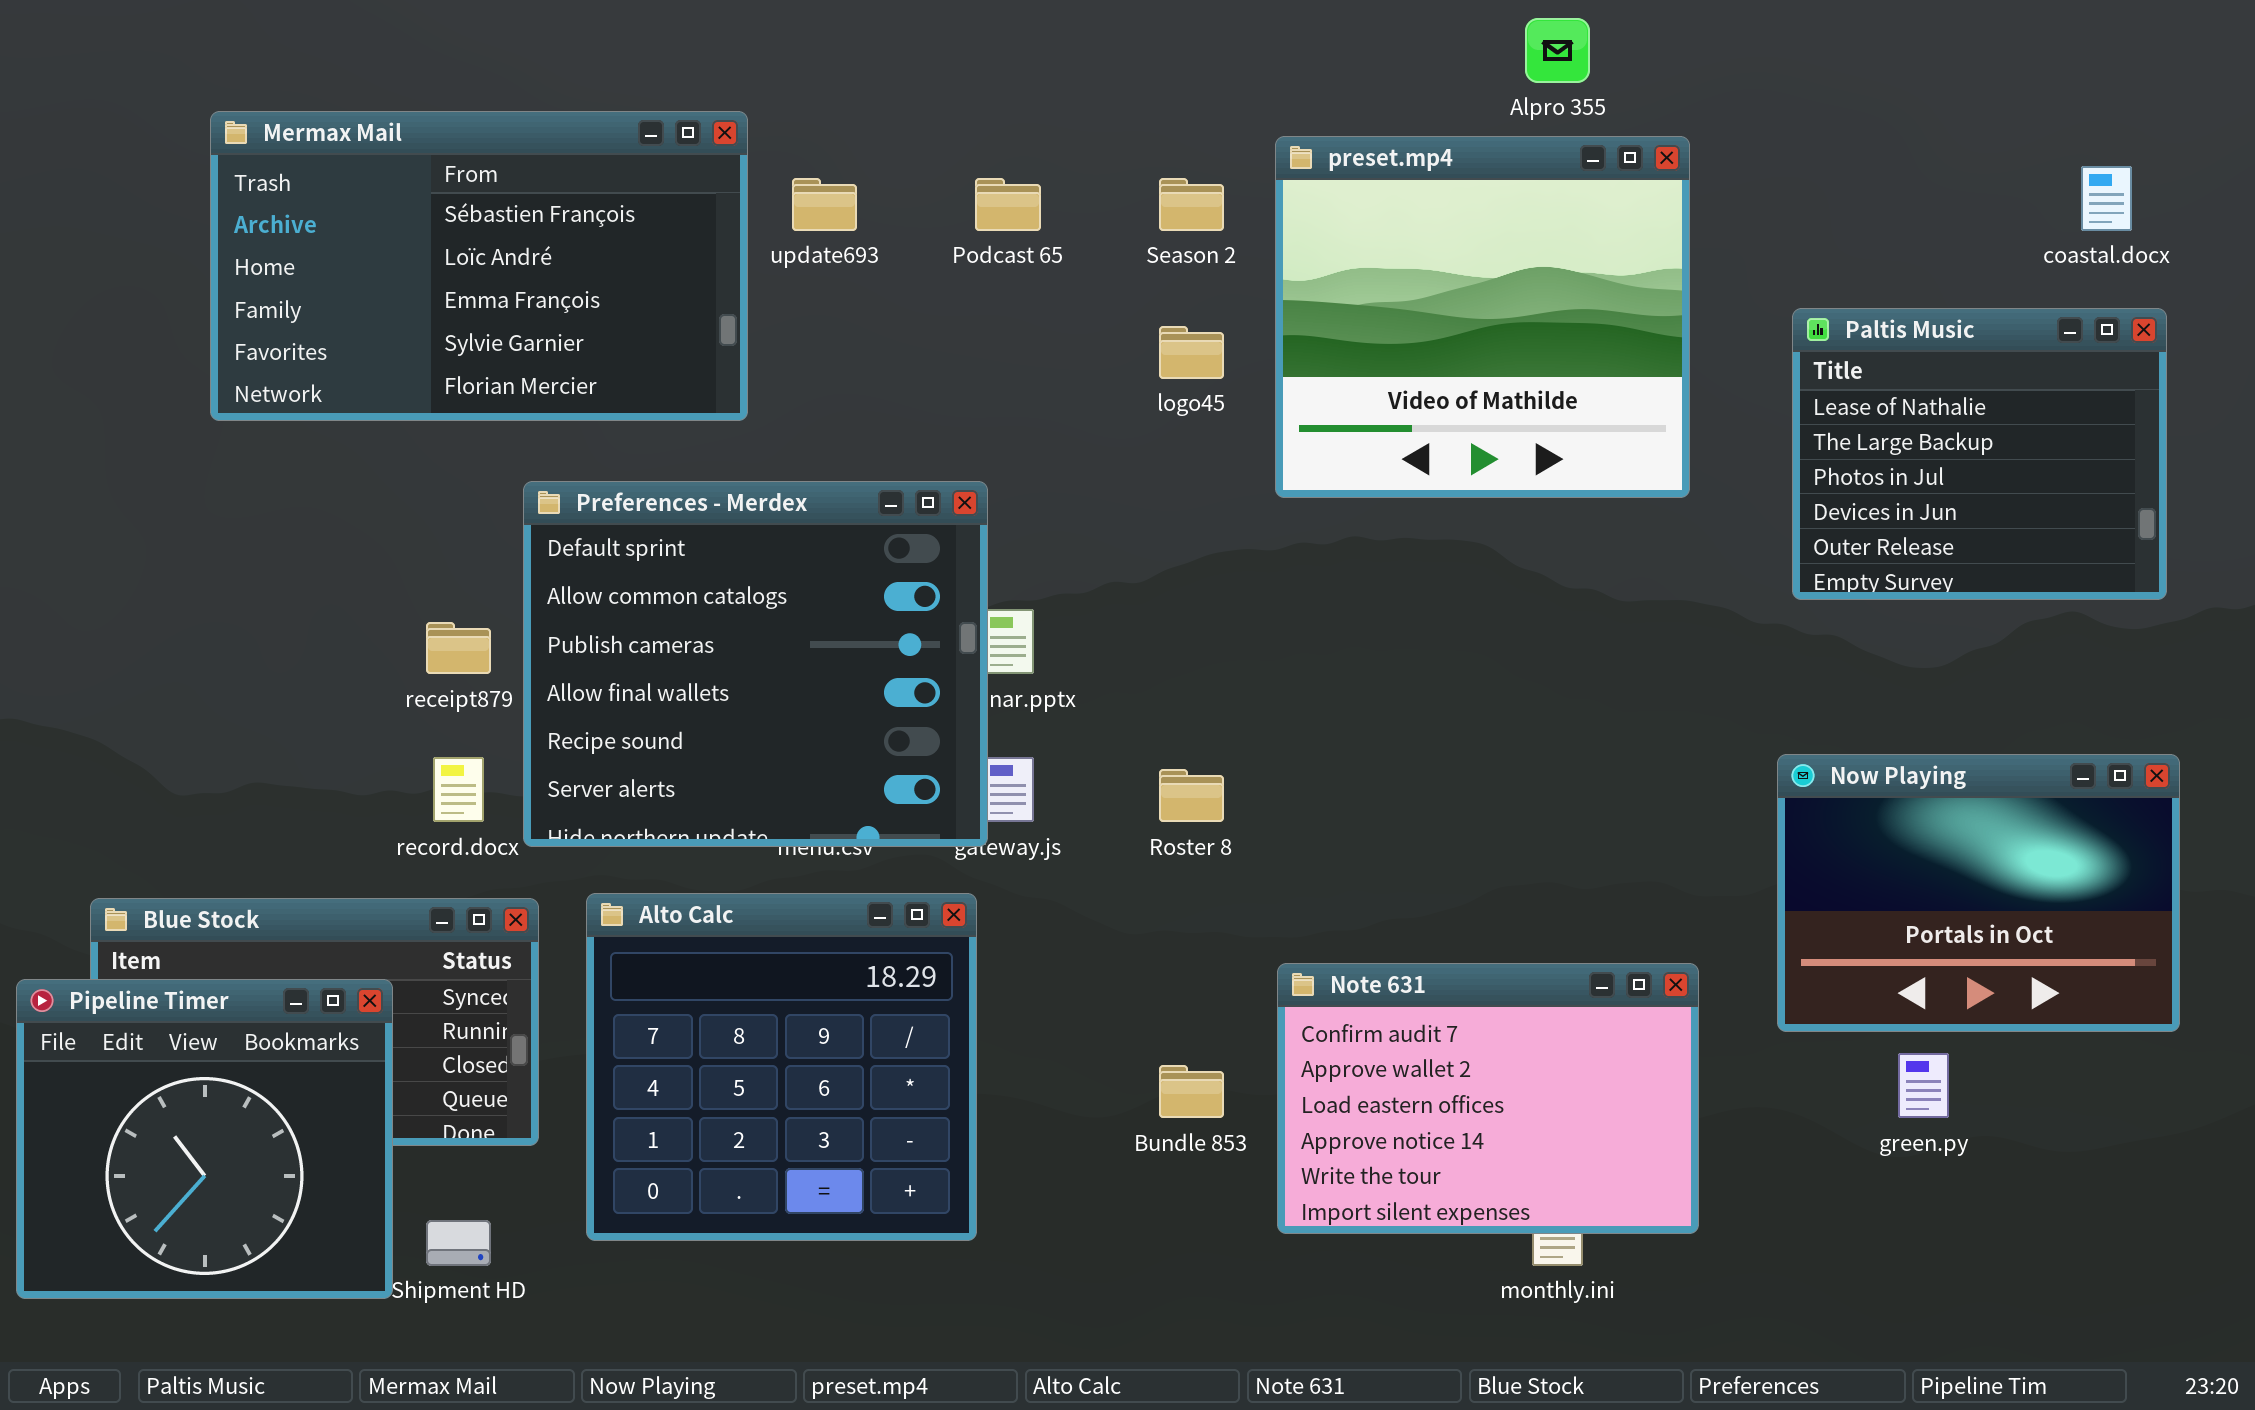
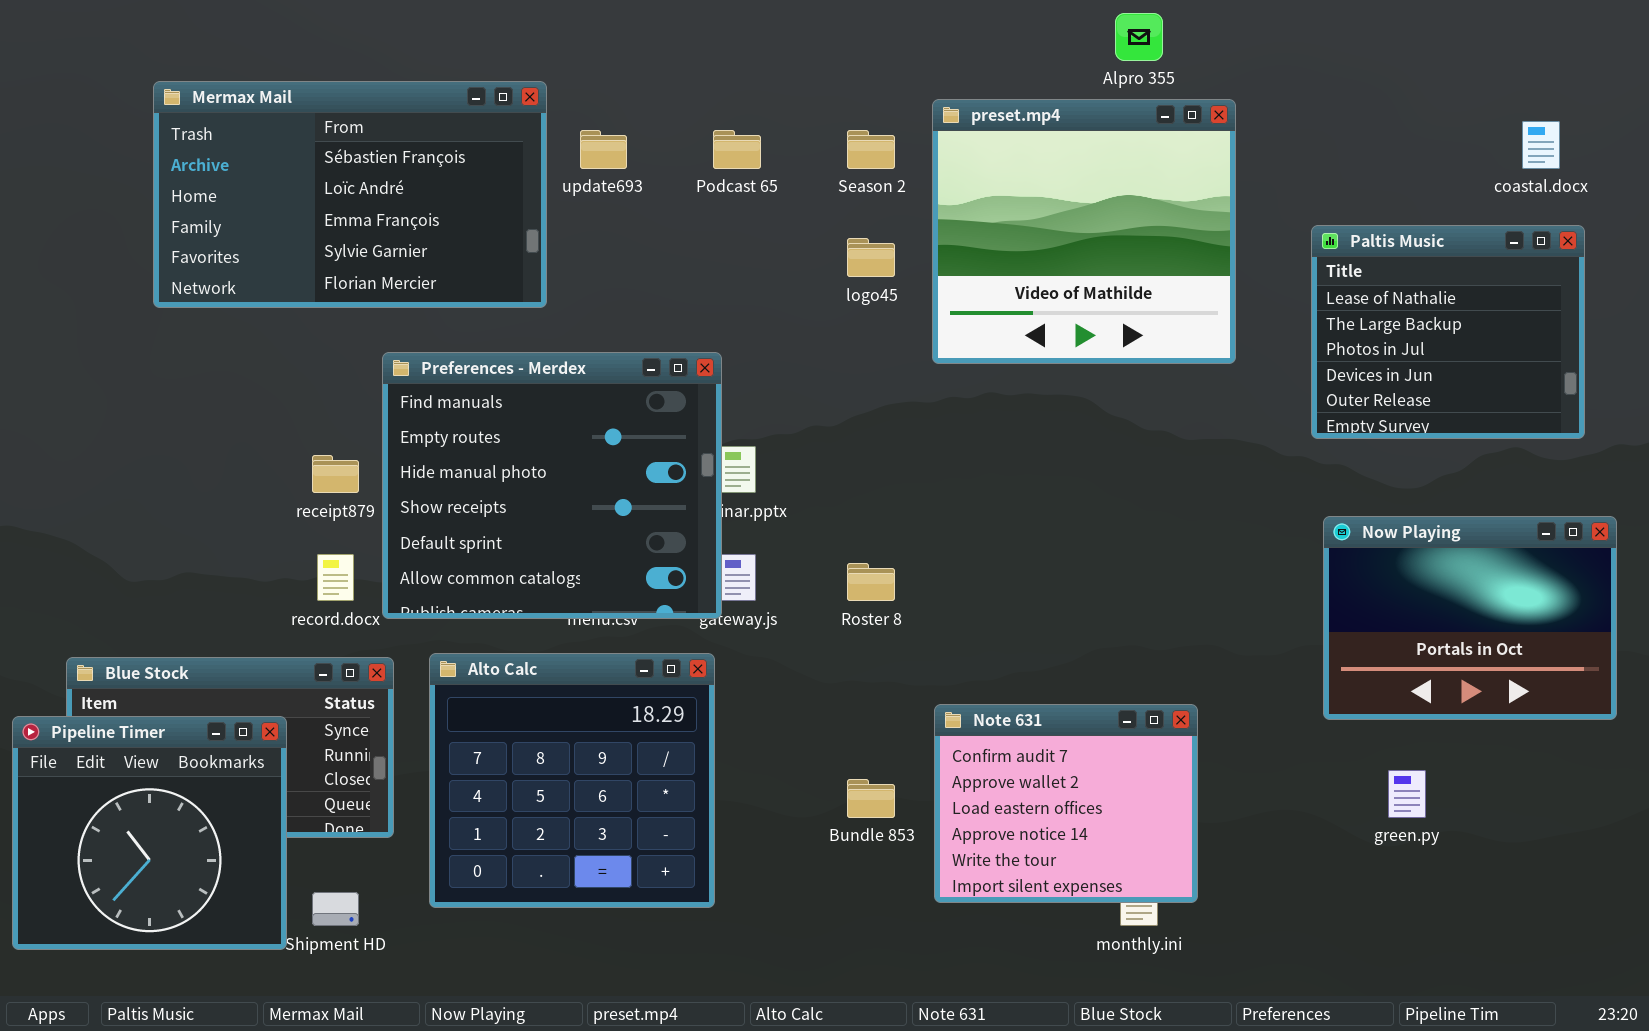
Preferences - Merdex: [523,481,988,847] -> [382,352,722,619], scrolled up 4 rows
Now Playing: [1777,754,2180,1032] -> [1323,516,1617,720], moved
Note 631: [1277,963,1699,1234] -> [934,704,1198,903], resized

